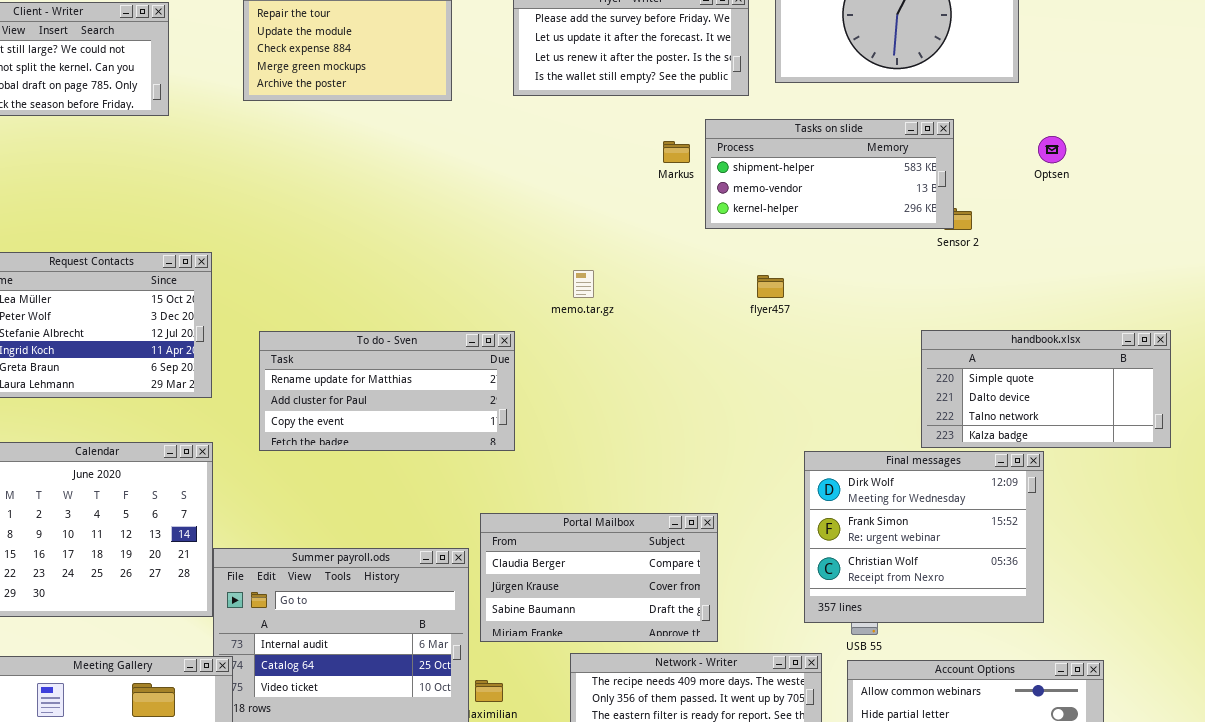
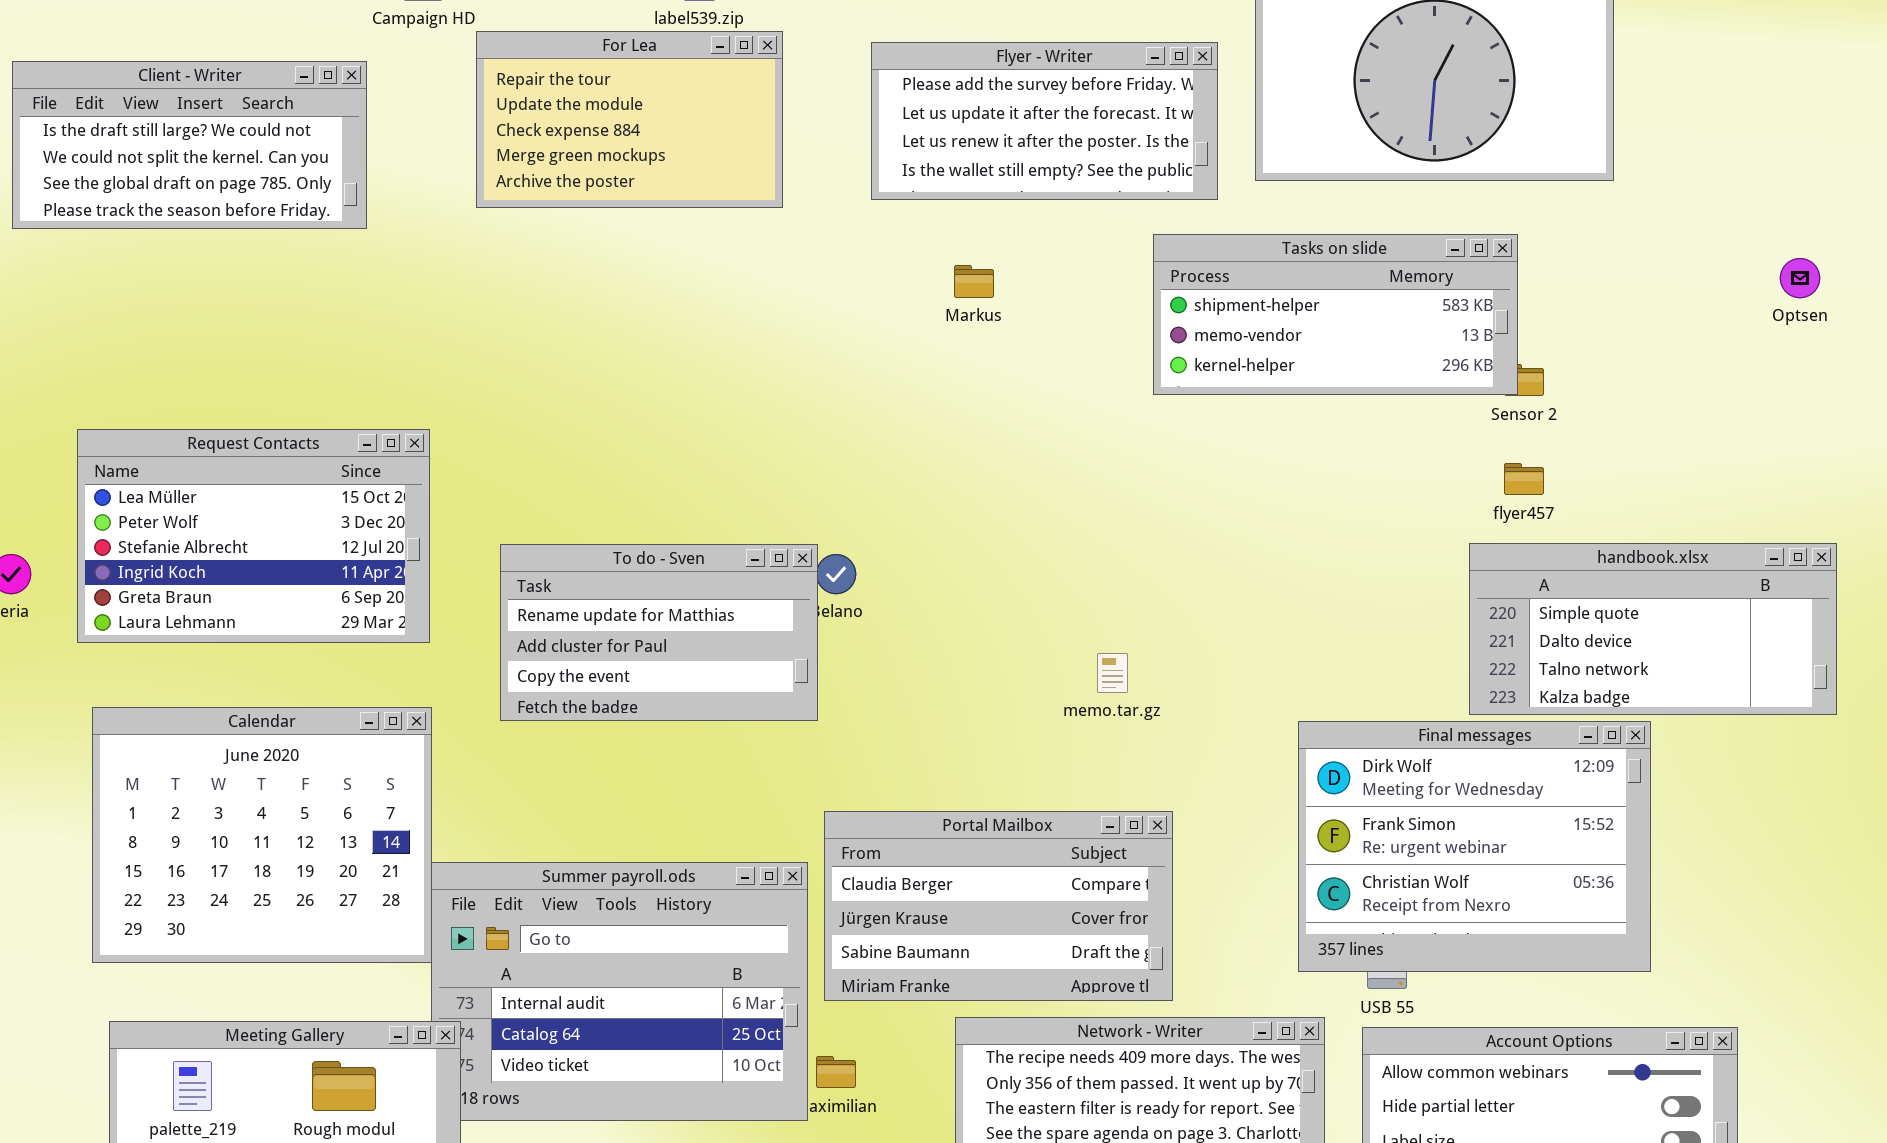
Optsen: [1038,136,1066,163] -> [1780,258,1820,298], moved
Markus: [663,141,690,163] -> [954,265,994,298], moved
memo.tar.gz: [573,270,594,298] -> [1097,653,1128,693], moved
flyer457: [757,275,784,298] -> [1504,463,1544,495], moved
To do - Sven: [259,331,515,451] -> [500,544,818,721], resized

